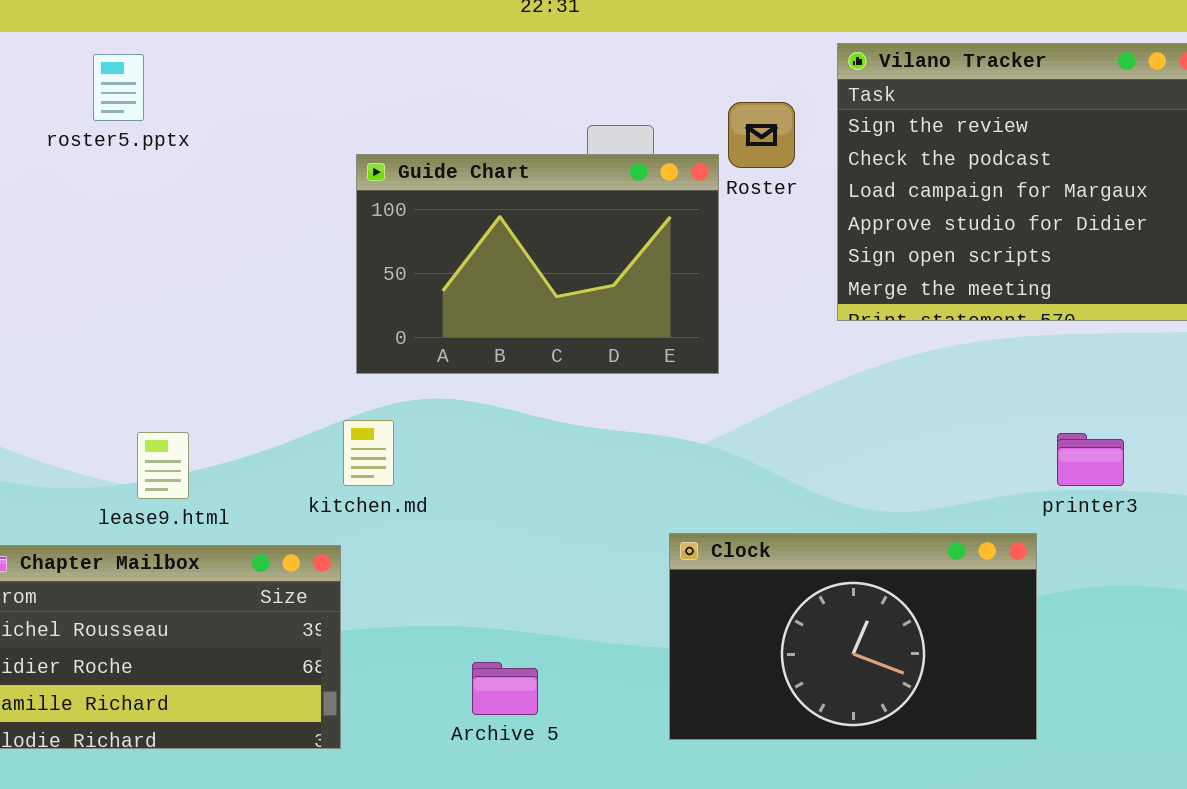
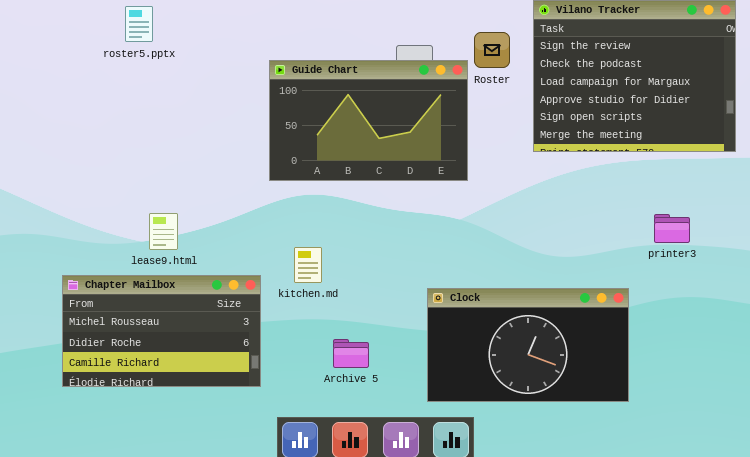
kitchen.md: [343,420,394,486] -> [294,247,322,283], moved
Clock: [669,533,1037,740] -> [427,288,629,402], moved

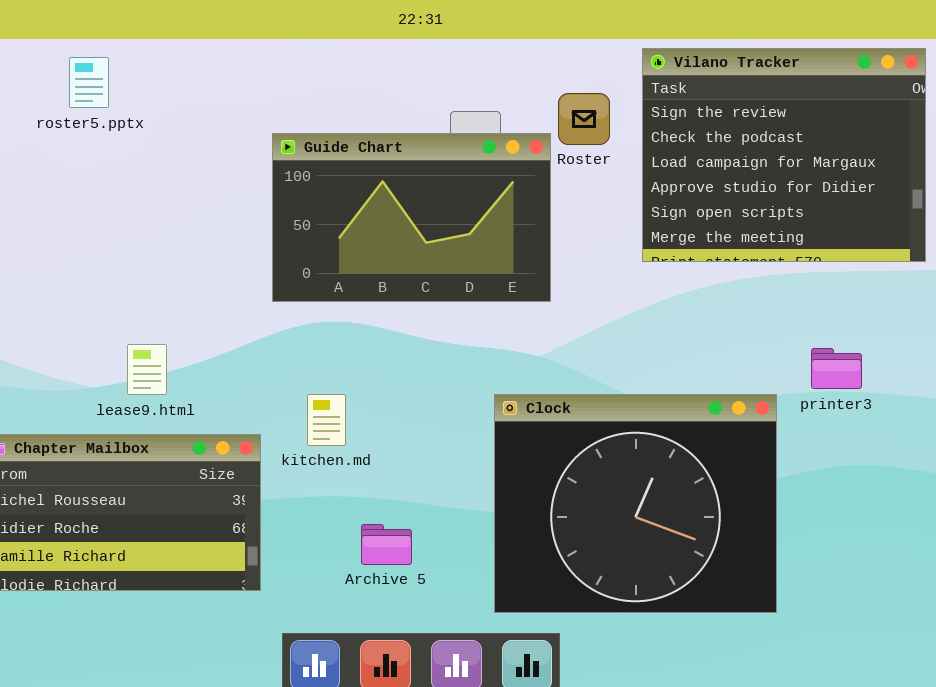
lease9.html: [149,213,178,250] -> [127,344,167,395], moved
Clock: [427,288,629,402] -> [494,394,777,613], resized

